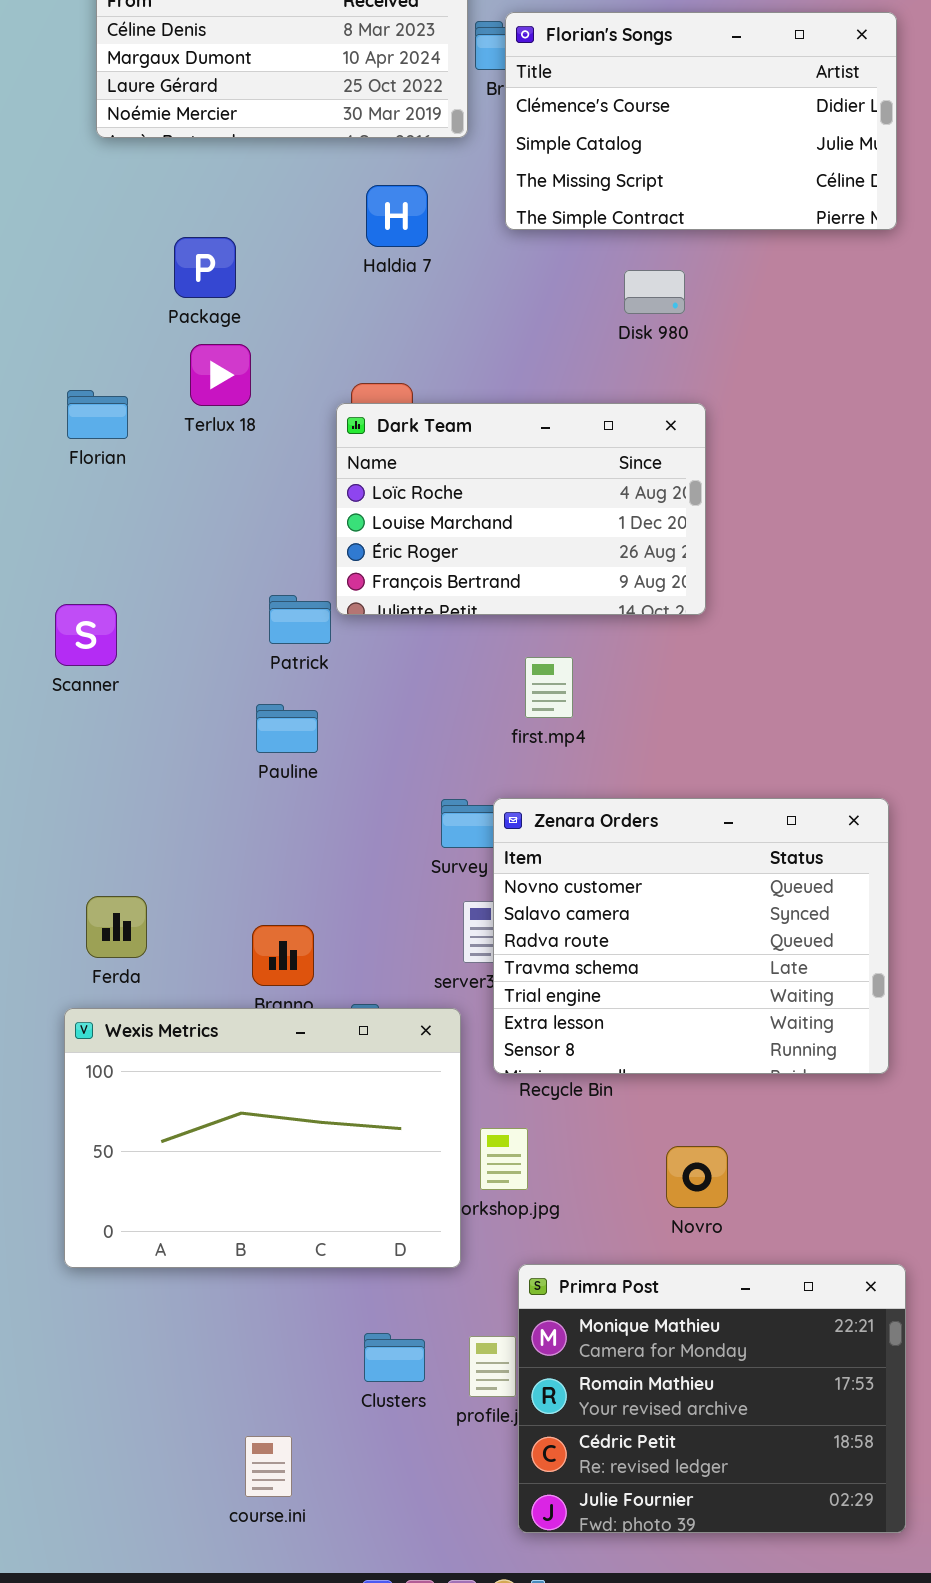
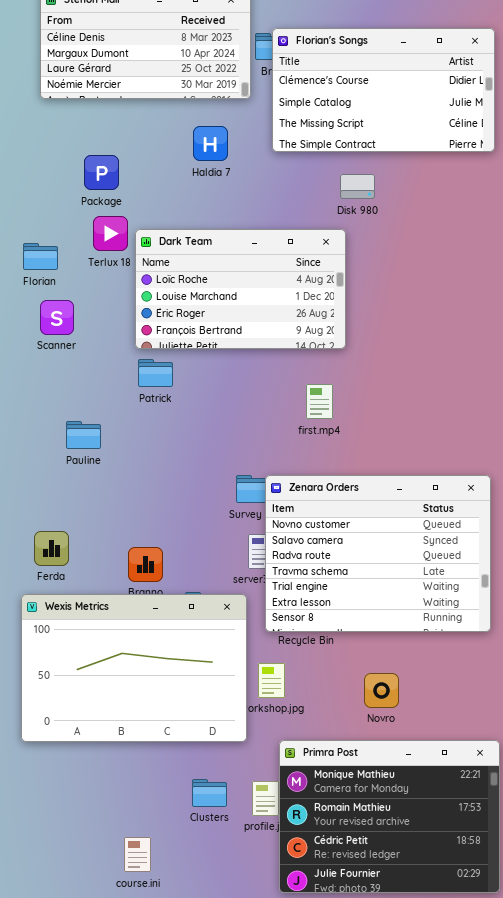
Dark Team: [336,403,706,615] -> [135,229,346,349], moved
Scanner: [55,604,117,666] -> [40,300,74,335], moved
first.mp4: [525,657,573,718] -> [306,384,333,419], moved
Pauline: [256,704,318,753] -> [66,421,101,449], moved

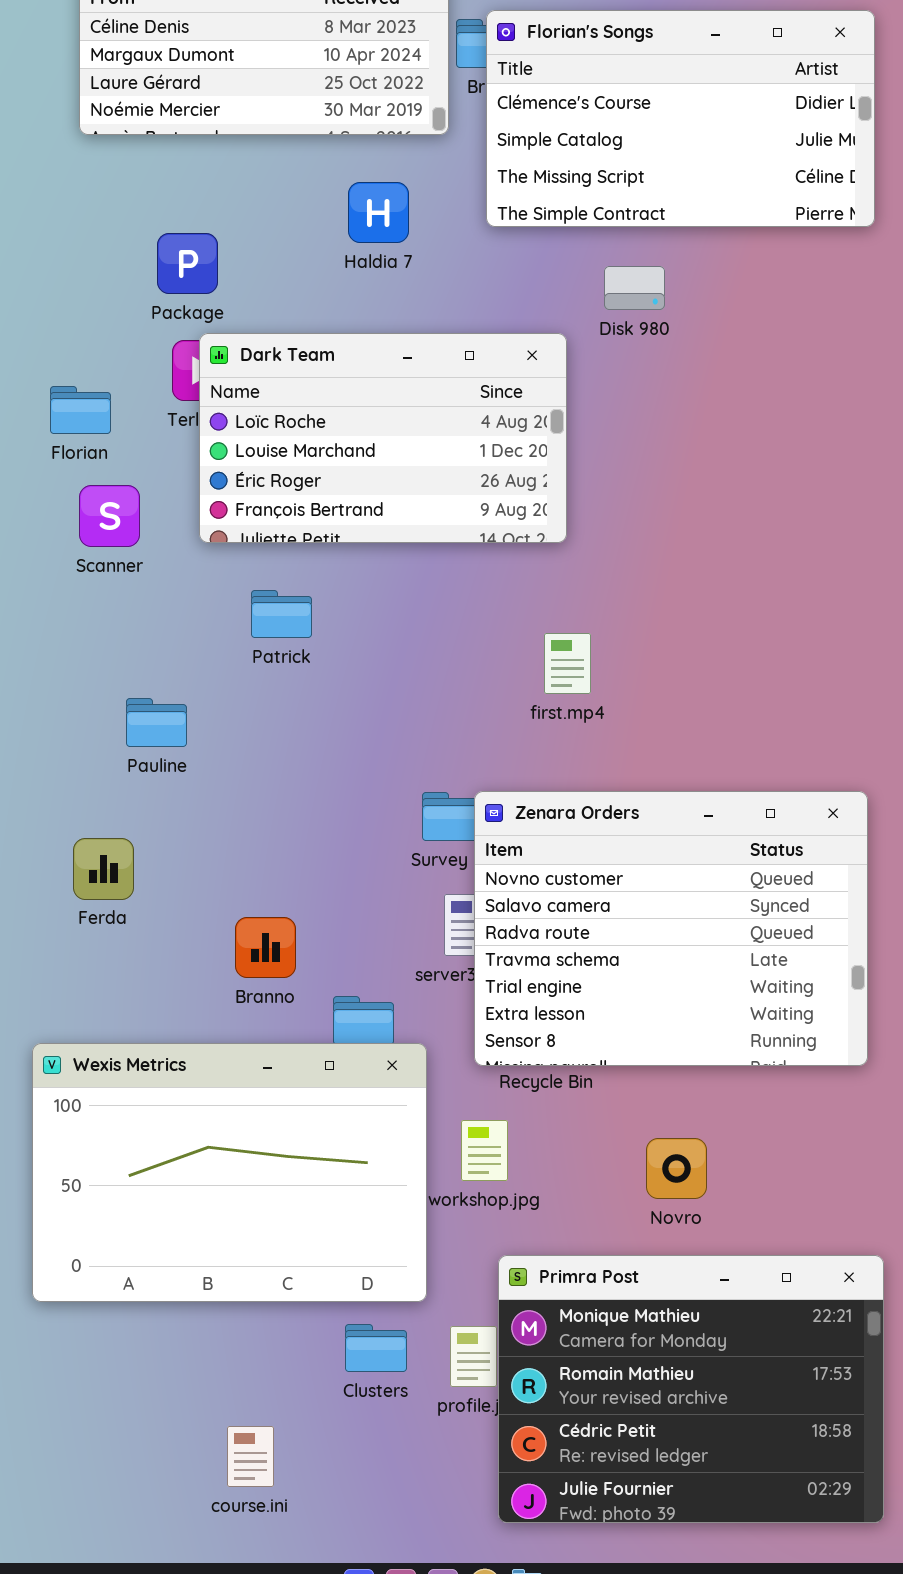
Dark Team: [135,229,346,349] -> [199,333,567,543], moved
Ferda: [34,531,69,566] -> [73,838,134,900], moved
Wexis Metrics: [21,594,247,742] -> [32,1043,427,1302], moved

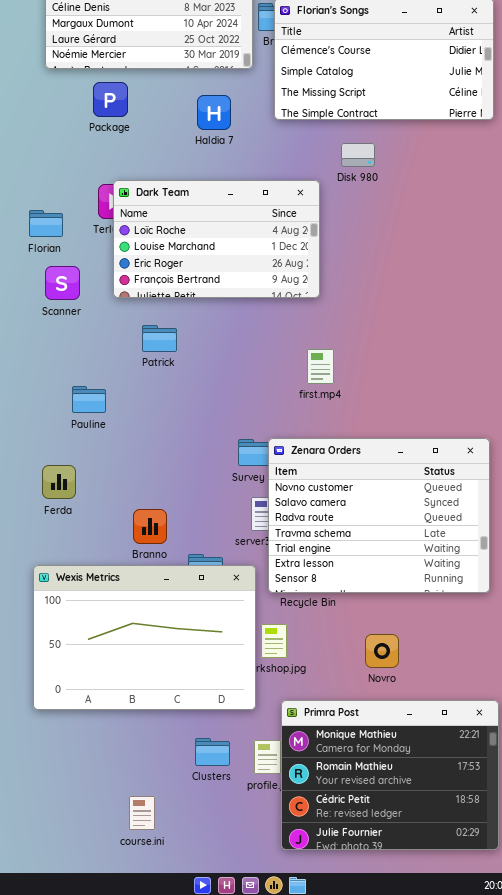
Package: [157,233,218,294] -> [93,82,128,117], moved
Wexis Metrics: [32,1043,427,1302] -> [33,565,256,710], moved

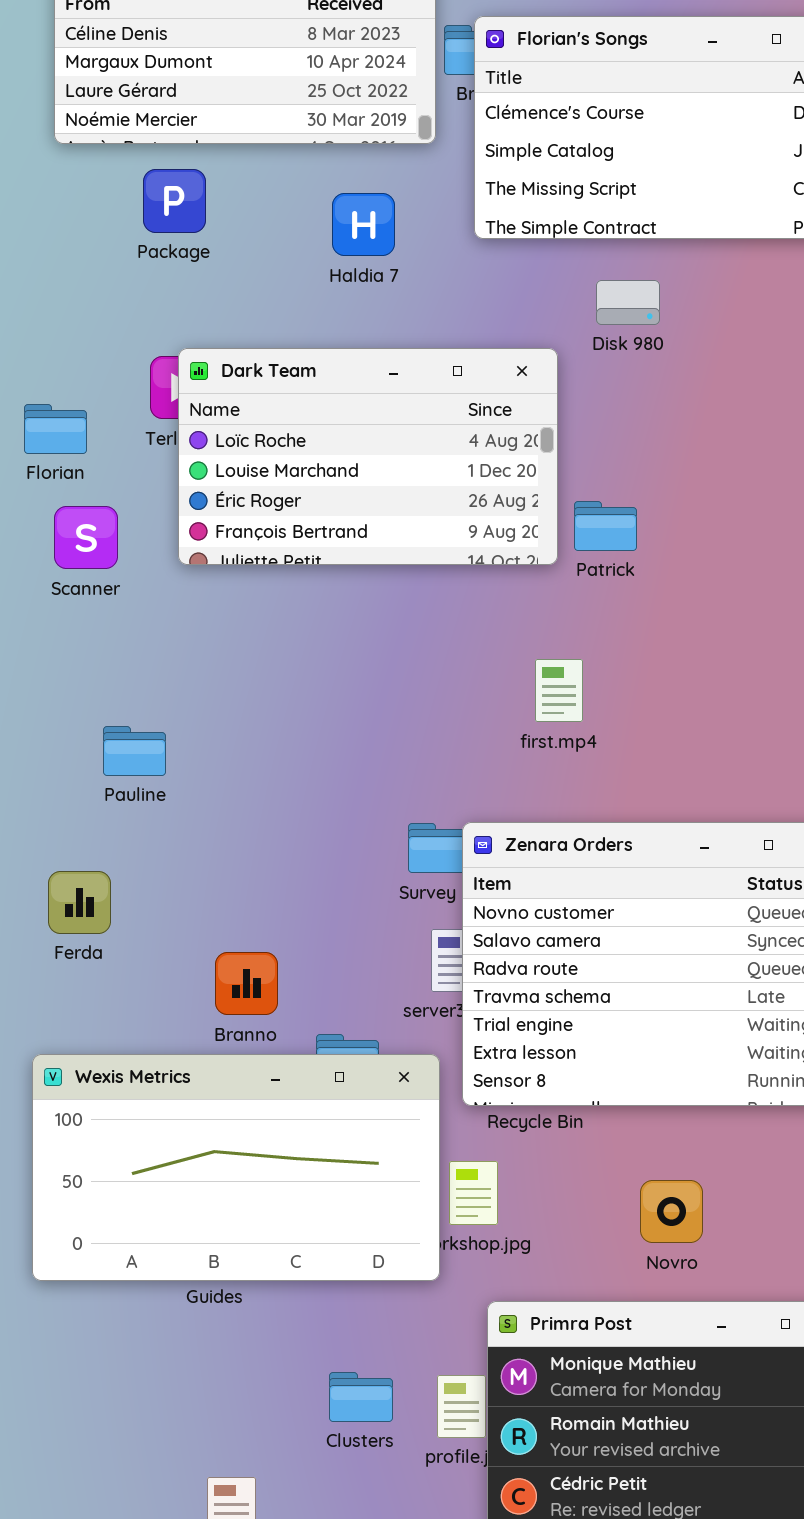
Patrick: [142,325,177,352] -> [574,501,637,551], moved
Wexis Metrics: [33,565,256,710] -> [32,1054,440,1281], resized

